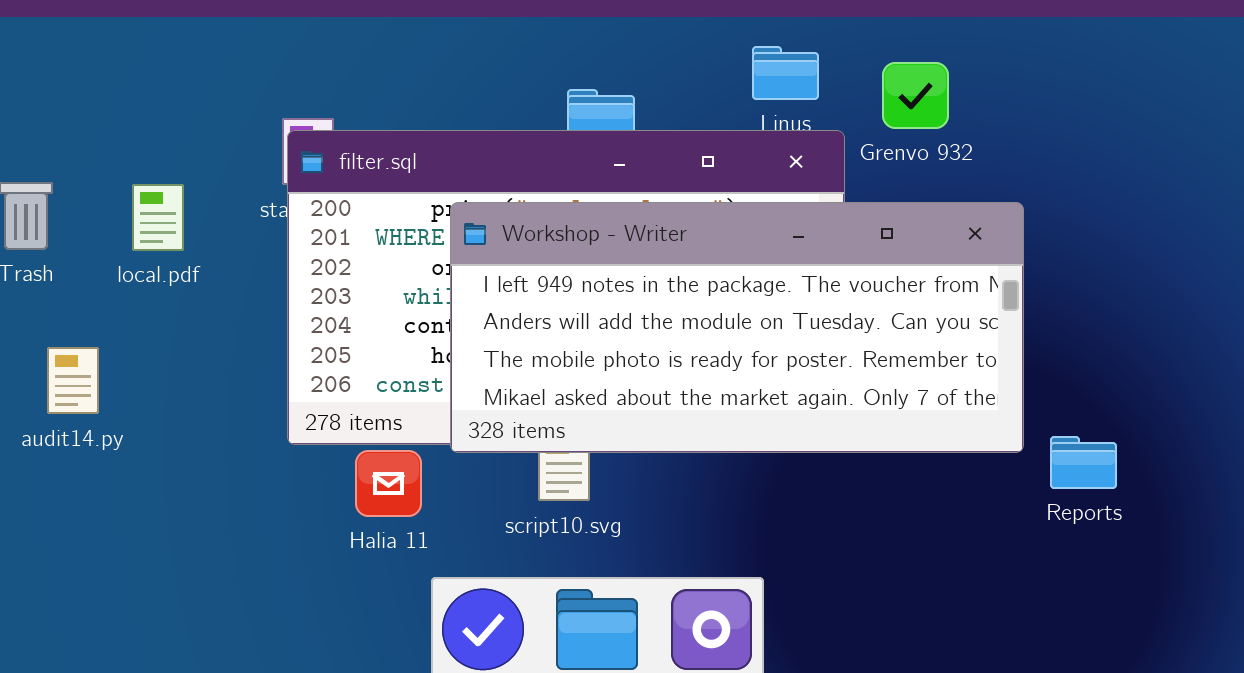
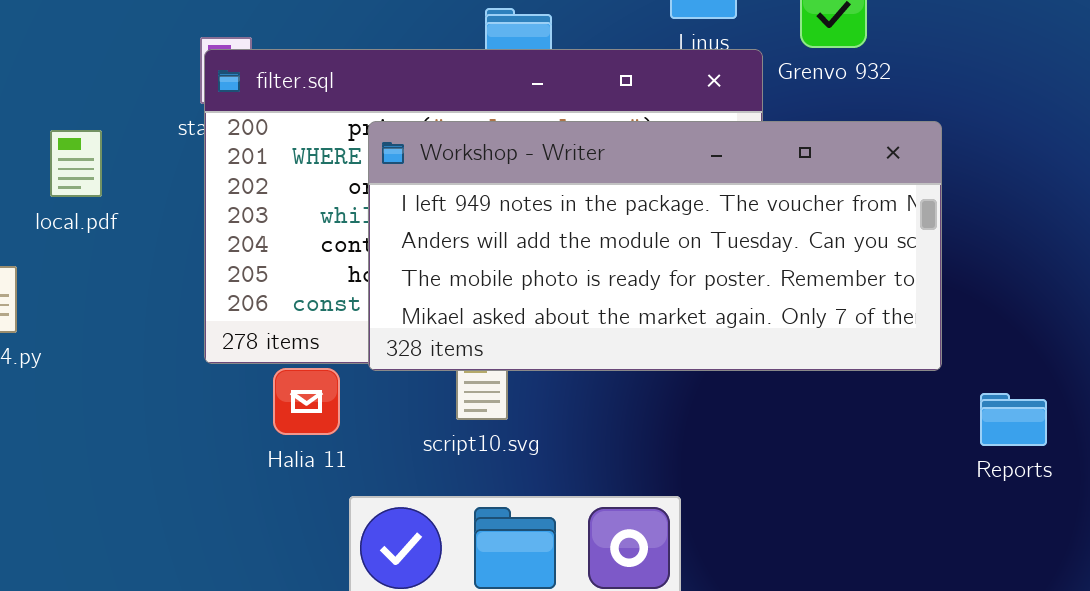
local.pdf: [132,184,184,251] -> [50,130,102,197], moved
Reports: [1050,436,1117,489] -> [980,393,1047,446], moved

